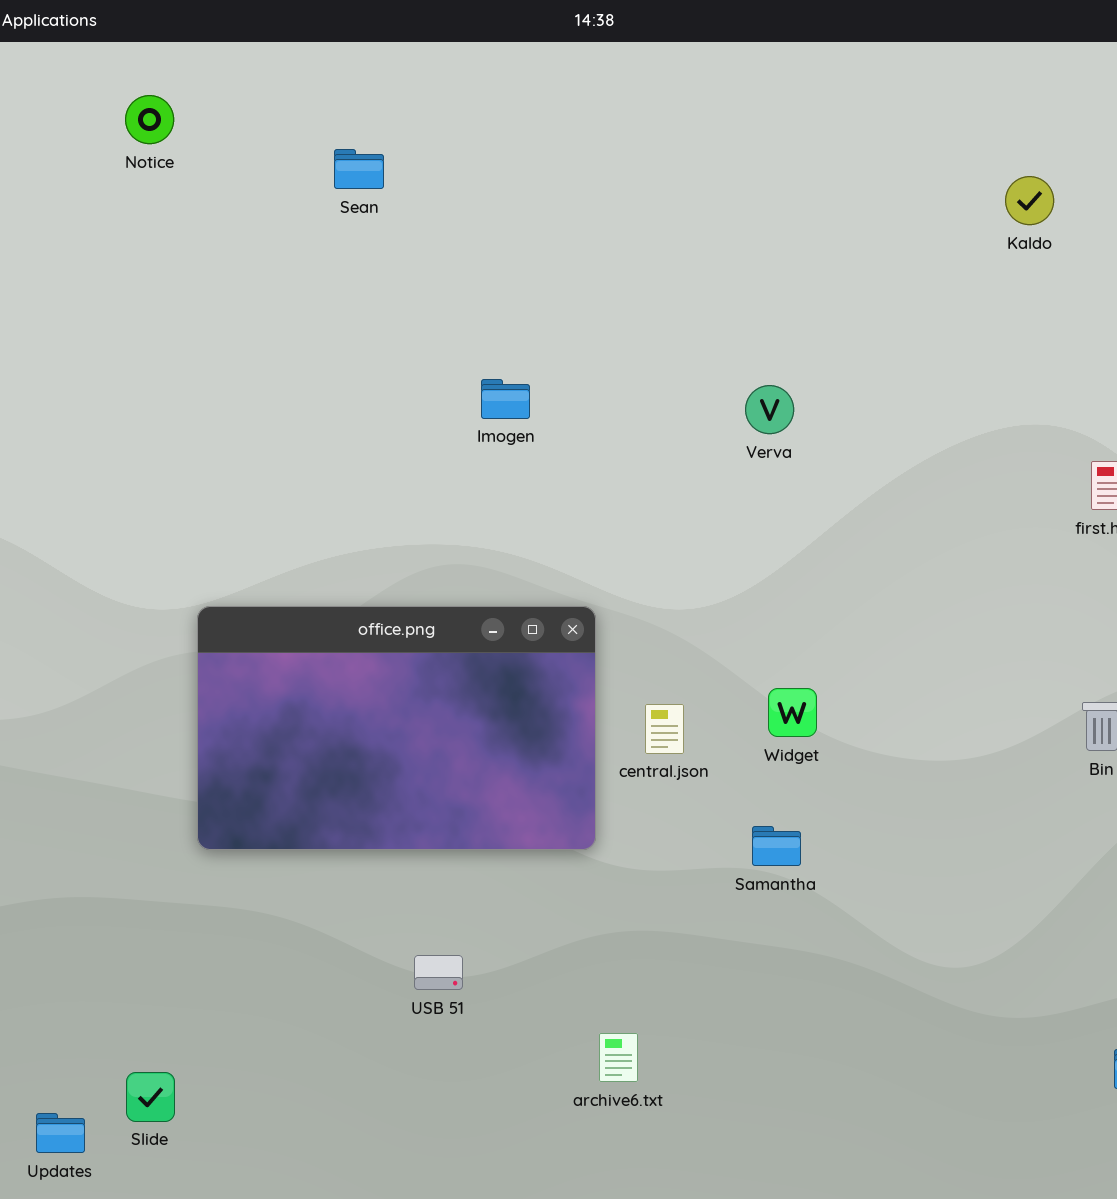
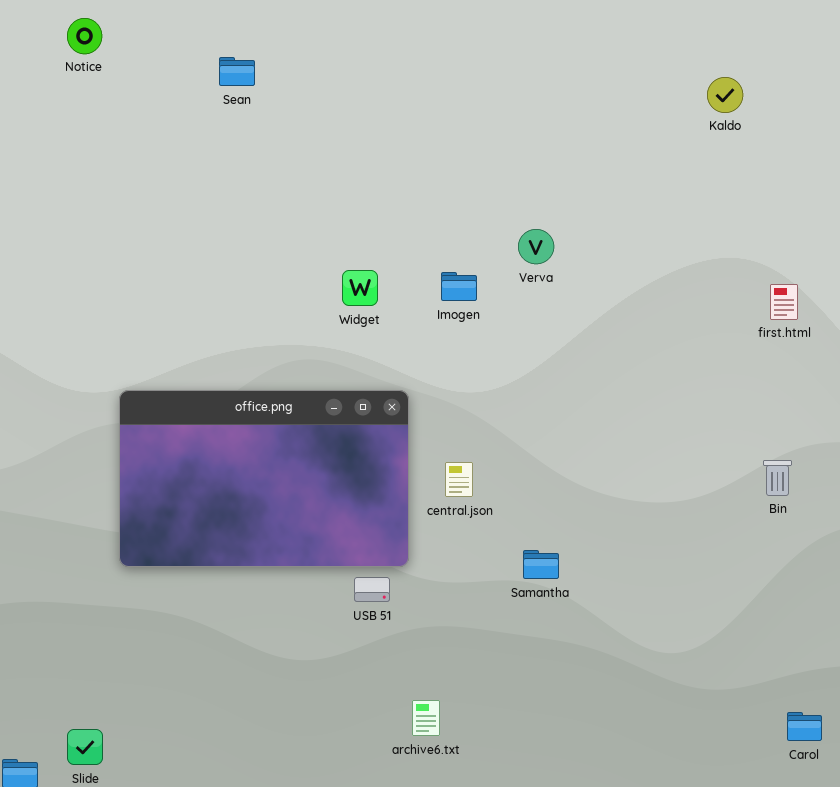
Imogen: [481,379,530,419] -> [441,272,477,301], moved
Widget: [768,688,817,737] -> [342,270,378,306], moved
USB 51: [414,955,463,990] -> [354,577,390,602], moved

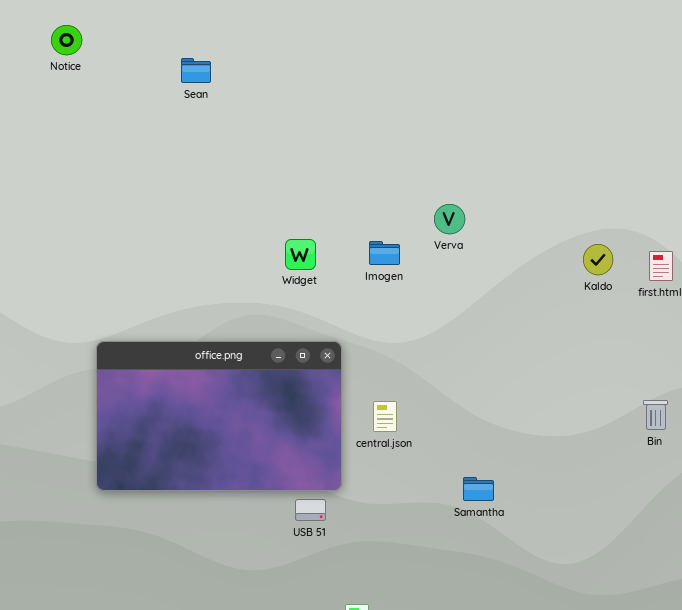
Kaldo: [707,77,743,113] -> [583,244,613,275], moved
Samantha: [523,550,559,579] -> [463,477,494,501], moved

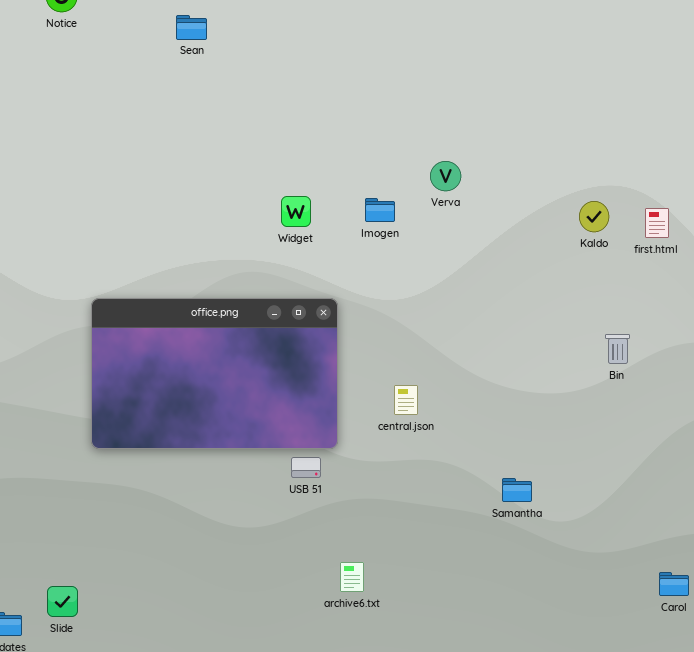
Bin: [643,400,668,430] -> [605,334,630,364], moved
central.json: [373,401,397,432] -> [394,385,418,415], moved
Samantha: [463,477,494,501] -> [502,478,532,502], moved

